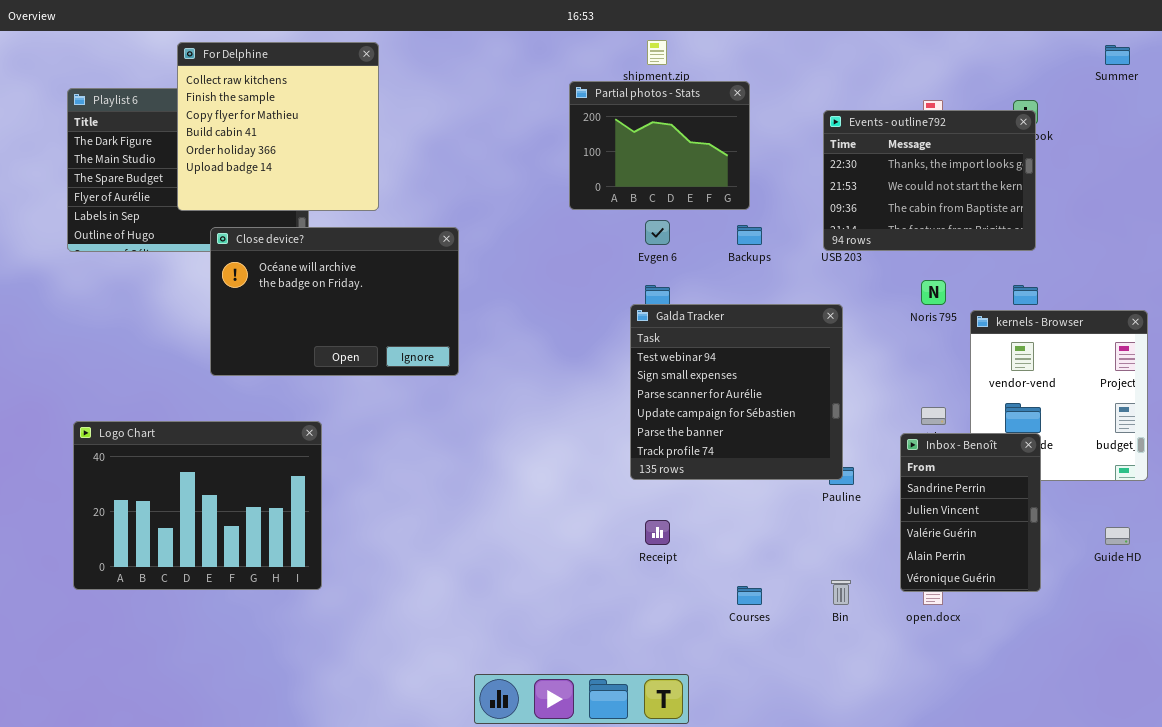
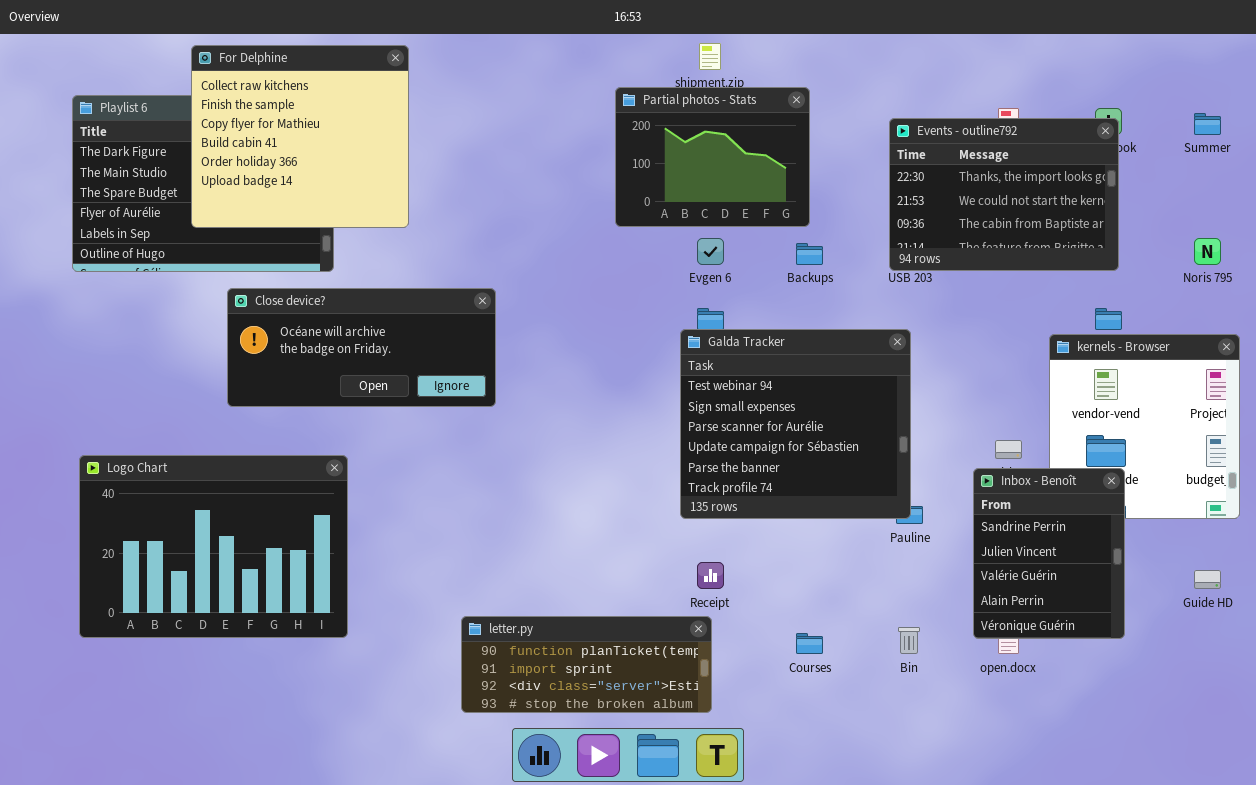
Summer: [1105,45,1130,65] -> [1194,113,1221,135], moved
Close device?: [210,227,459,376] -> [227,288,496,407], resized
Noris 795: [921,280,946,305] -> [1194,238,1221,265], moved
letter.py: none -> [461,616,712,713], opened

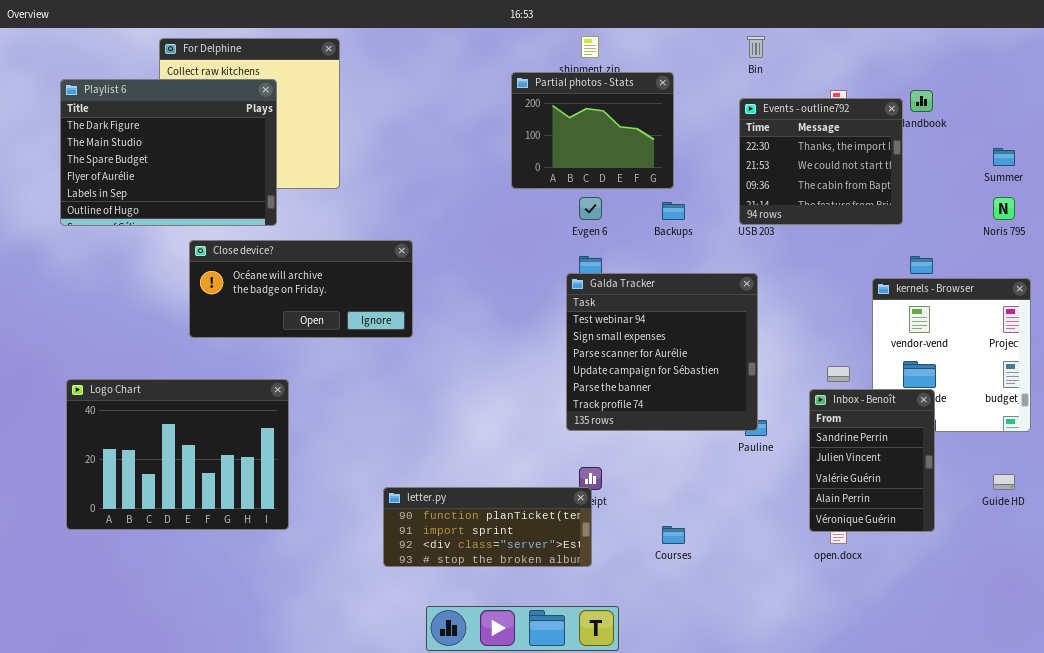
Playlist 6: [72,95,334,272] -> [60,79,277,226], raised
Summer: [1194,113,1221,135] -> [993,148,1015,166], moved
Events - outline792: [889,118,1119,271] -> [739,98,903,225], resized
letter.py: [461,616,712,713] -> [383,487,592,567], moved
Bin: [898,627,920,654] -> [747,36,765,58], moved

